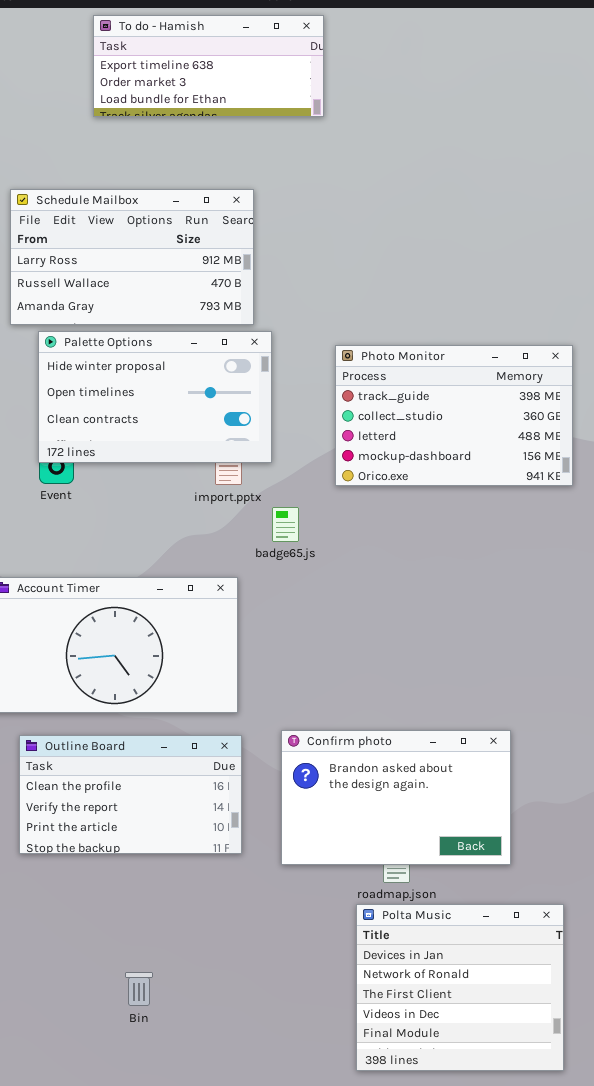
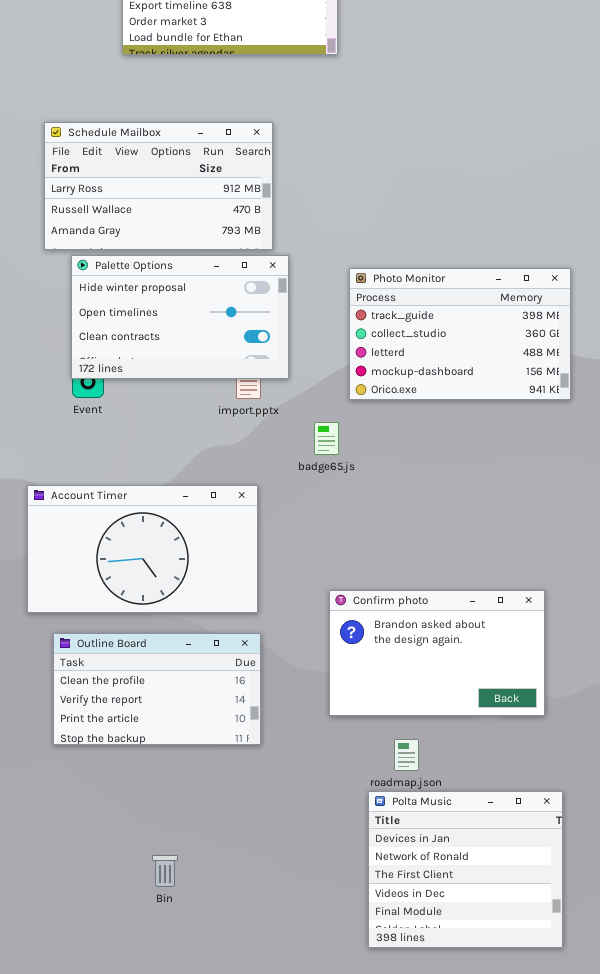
badge65.js: [272,507,299,542] -> [314,422,339,455], moved
Confirm photo: [281,730,511,865] -> [329,590,545,716], moved

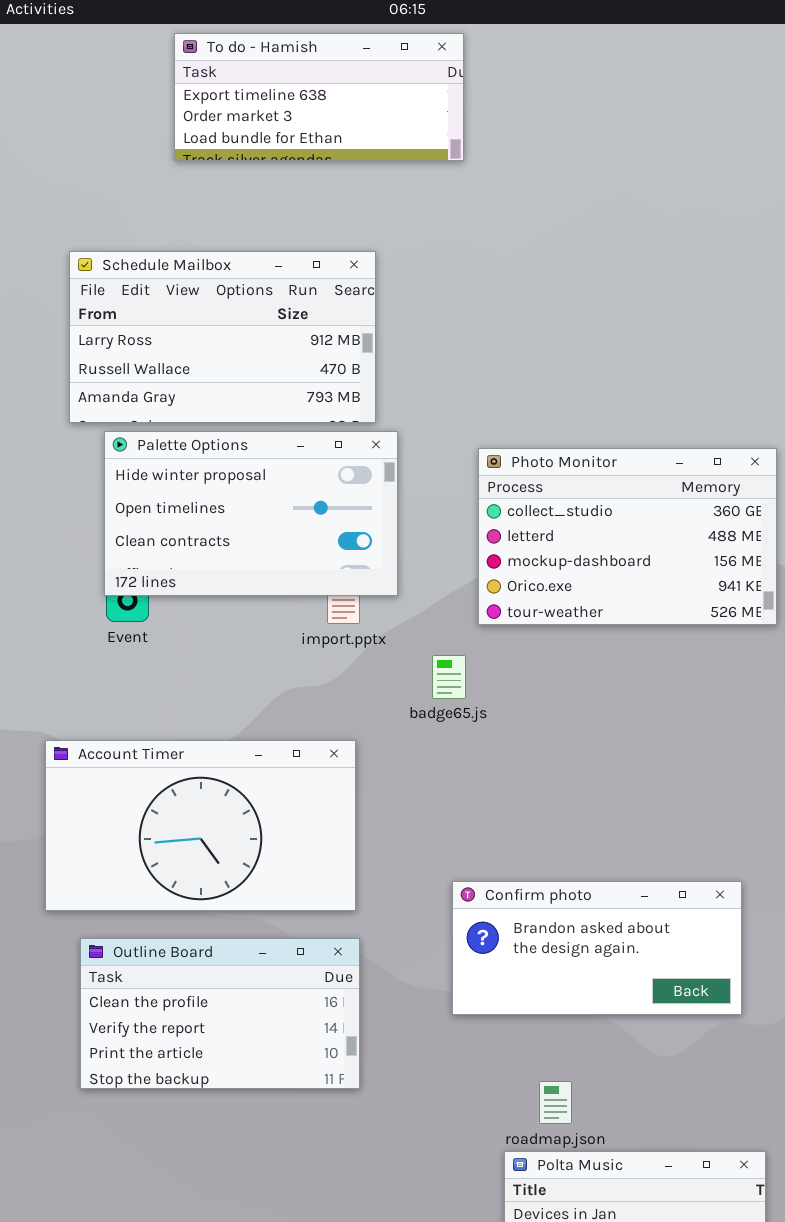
Photo Monitor: [349,268,571,400] -> [478,448,777,625], scrolled down 1 row
Confirm photo: [329,590,545,716] -> [452,881,742,1015], resized

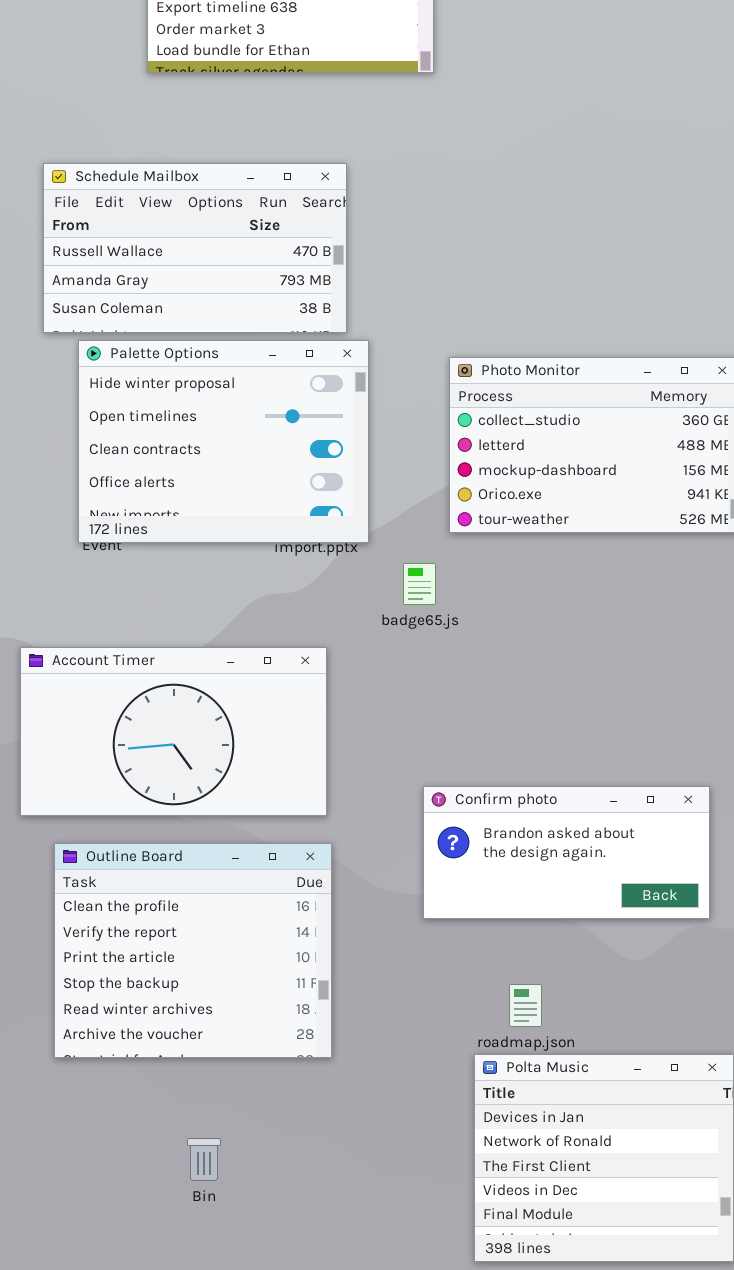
Schedule Mailbox: [69,251,376,423] -> [43,163,347,333], scrolled down 1 row
Palette Options: [104,431,398,596] -> [78,340,369,543], resized
Outline Board: [80,938,360,1089] -> [54,843,332,1058], resized

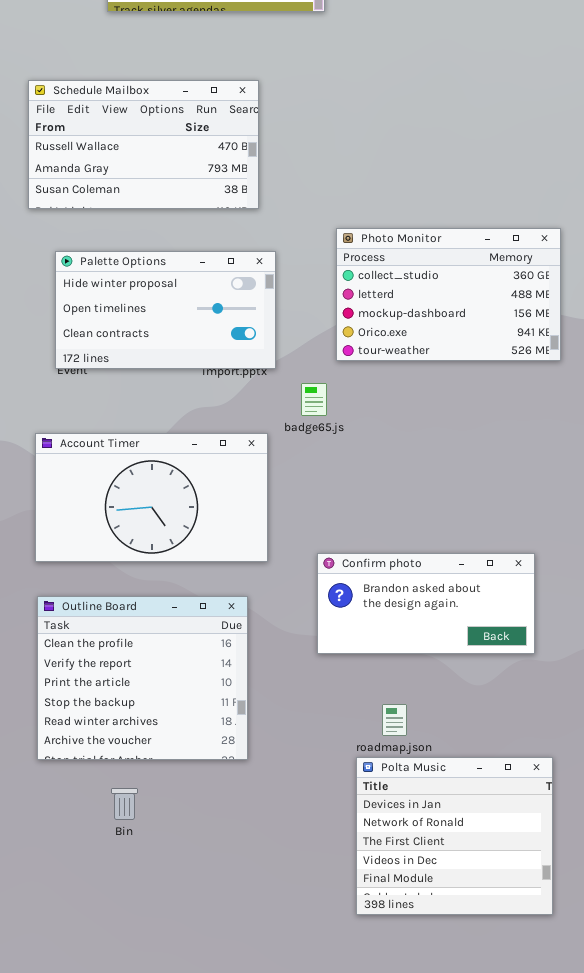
Palette Options: [78,340,369,543] -> [55,251,276,369], resized
Account Timer: [20,647,327,816] -> [35,433,268,562], moved
Bin: [187,1138,221,1181] -> [111,788,138,820], moved

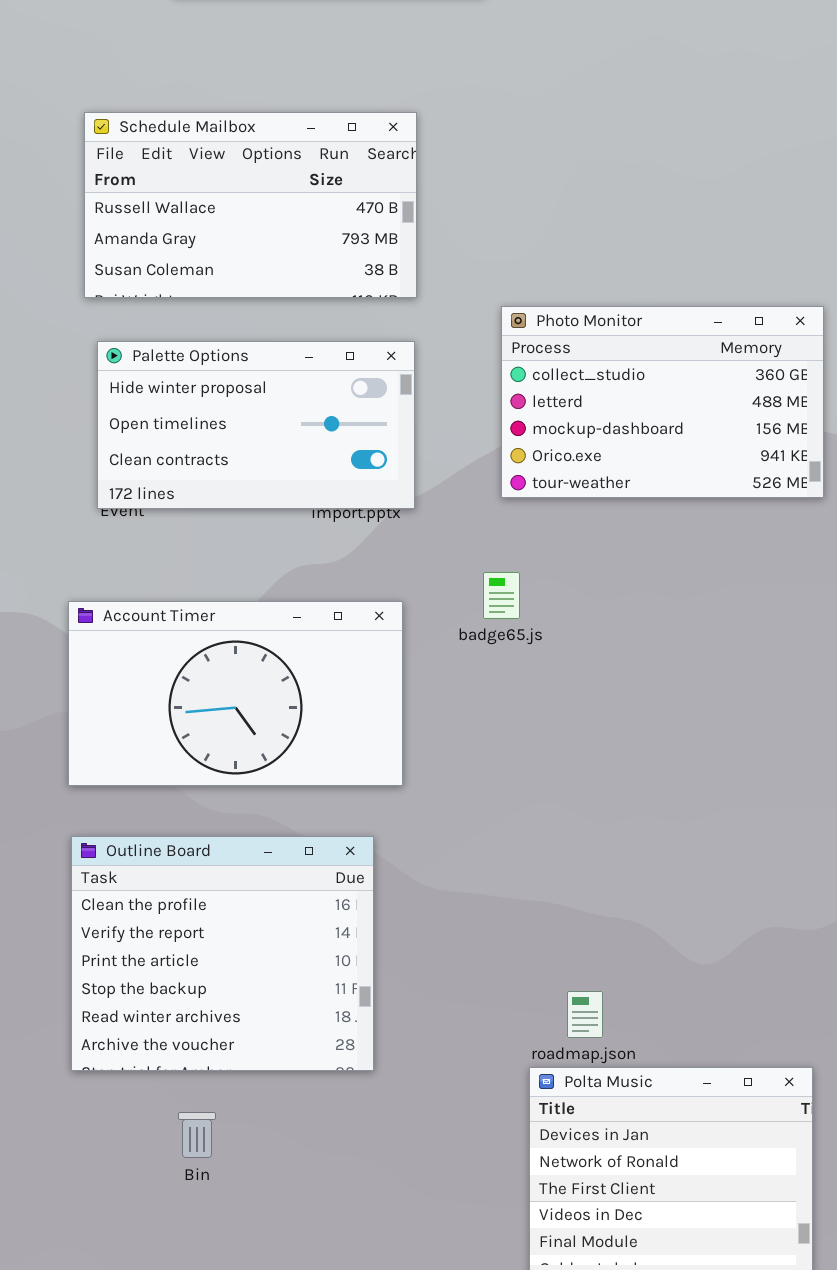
Schedule Mailbox: [28,80,259,209] -> [84,112,417,298], moved
badge65.js: [301,383,327,416] -> [483,572,520,619], moved
Confirm photo: [317,553,535,654] -> none, closed

